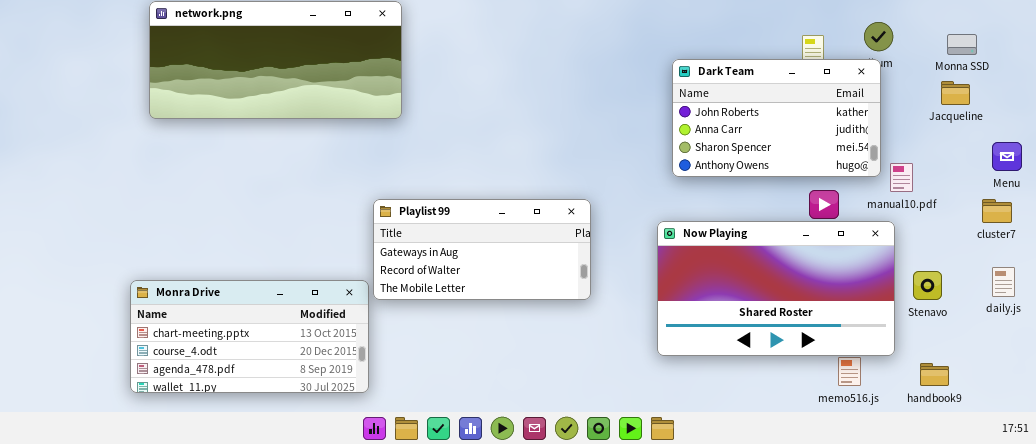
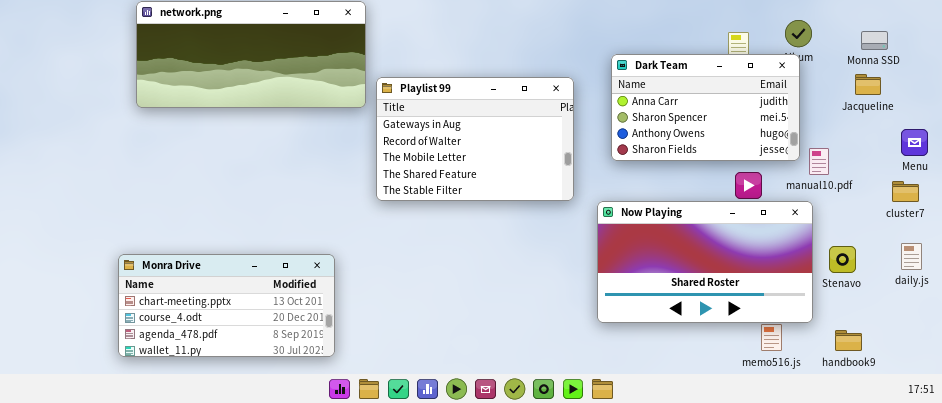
Dark Team: [672,59,881,177] -> [611,54,800,161], scrolled down 1 row
Playlist 99: [373,199,591,300] -> [376,77,574,201], moved, resized

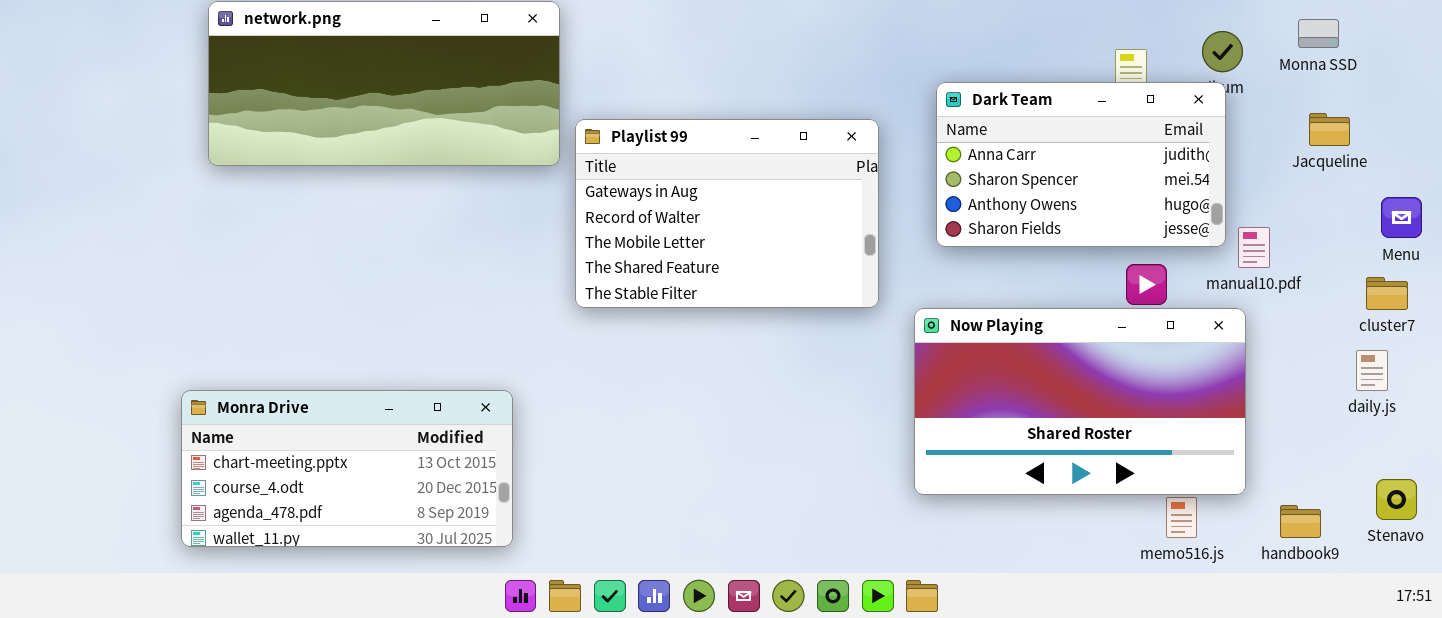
Monna SSD: [861,31,888,50] -> [1298,19,1339,48], moved
daily.js: [901,243,922,270] -> [1356,350,1388,391], moved
Stenavo: [829,246,856,273] -> [1376,479,1417,520], moved

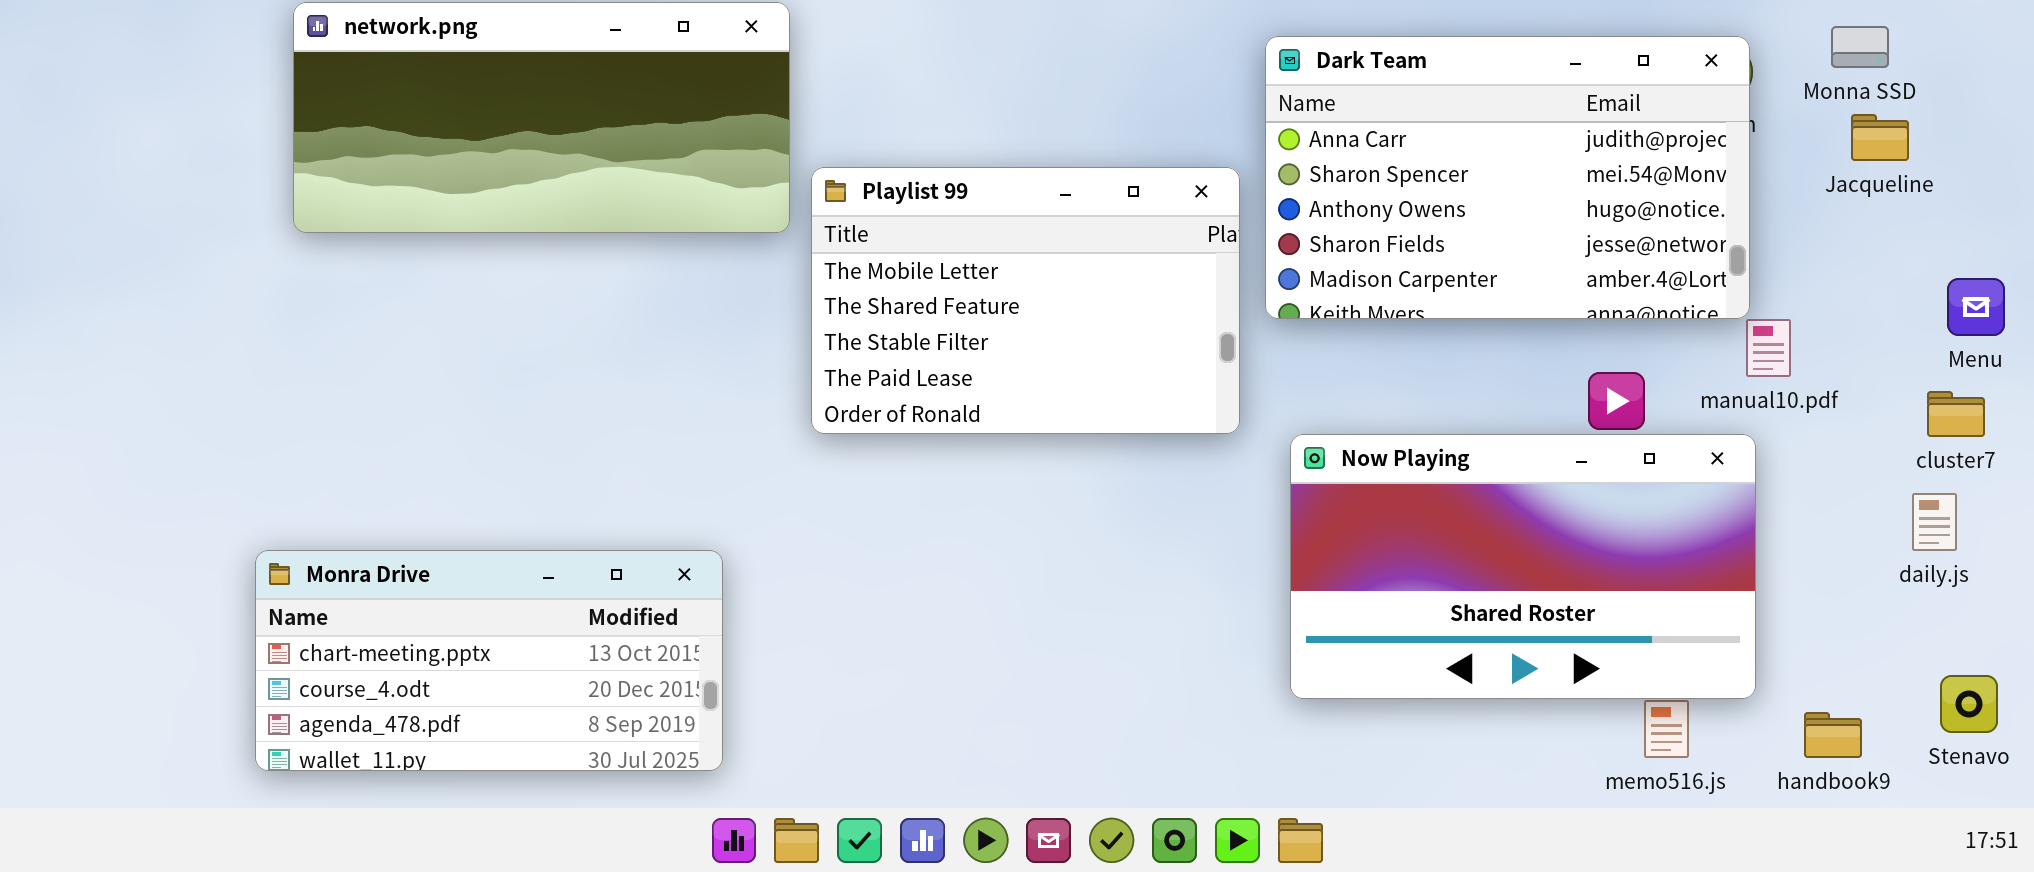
Dark Team: [936,82,1226,247] -> [1265,36,1750,319], moved, resized
Jacqueline: [1309,113,1350,146] -> [1851,114,1909,161], moved
Playlist 99: [575,119,879,308] -> [811,167,1240,434], scrolled down 2 rows

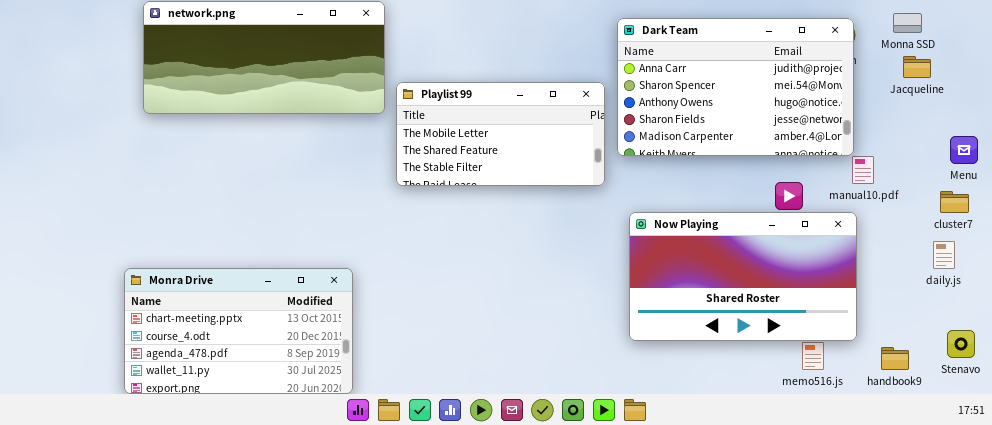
Playlist 99: [811,167,1240,434] -> [396,82,605,186], resized
Monra Drive: [255,550,723,771] -> [124,268,353,394], resized

